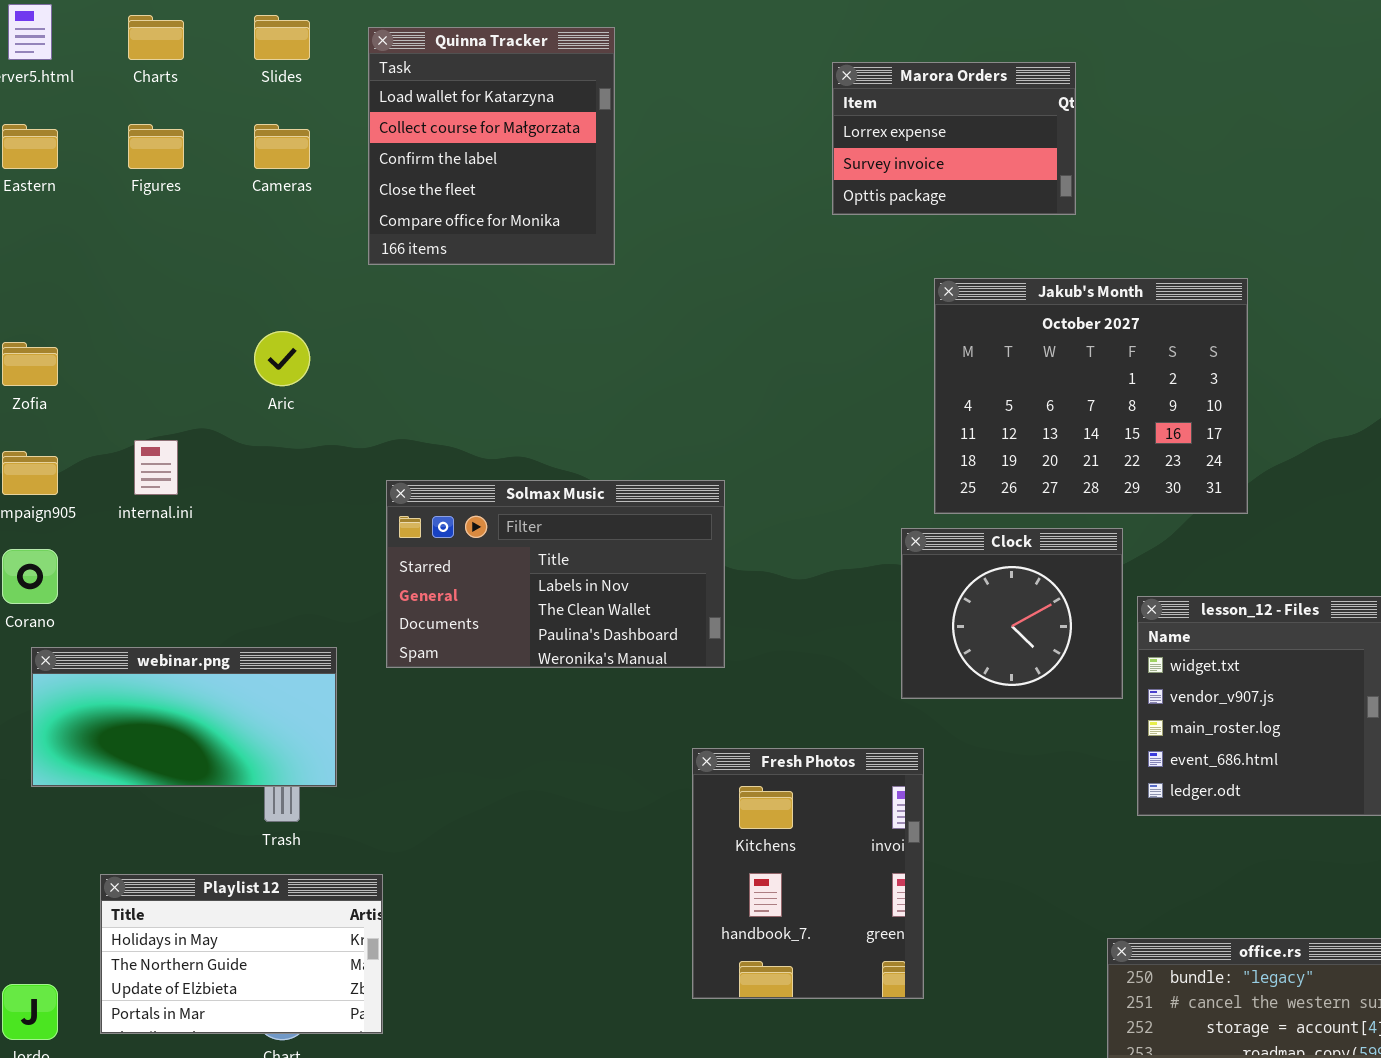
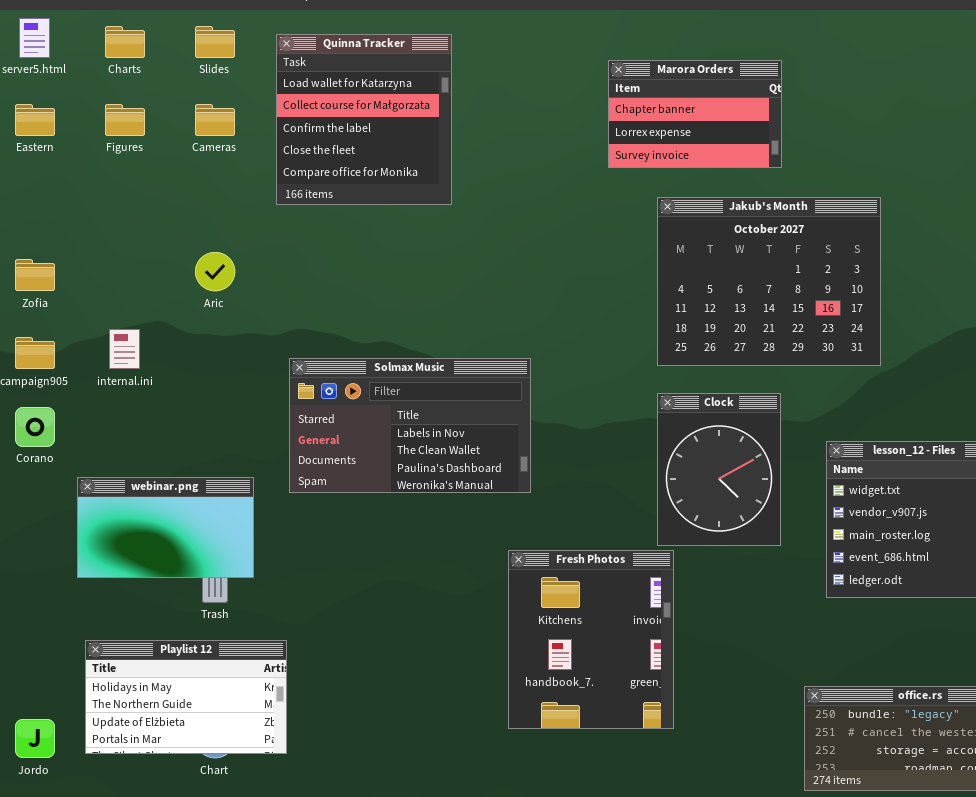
Marora Orders: [832,62,1076,215] -> [608,60,782,168], scrolled up 1 row
Jakub's Month: [934,278,1248,514] -> [657,197,881,366], moved
Clock: [901,528,1123,699] -> [657,393,781,546], resized
webinar.png: [31,647,337,787] -> [77,477,254,578], resized

